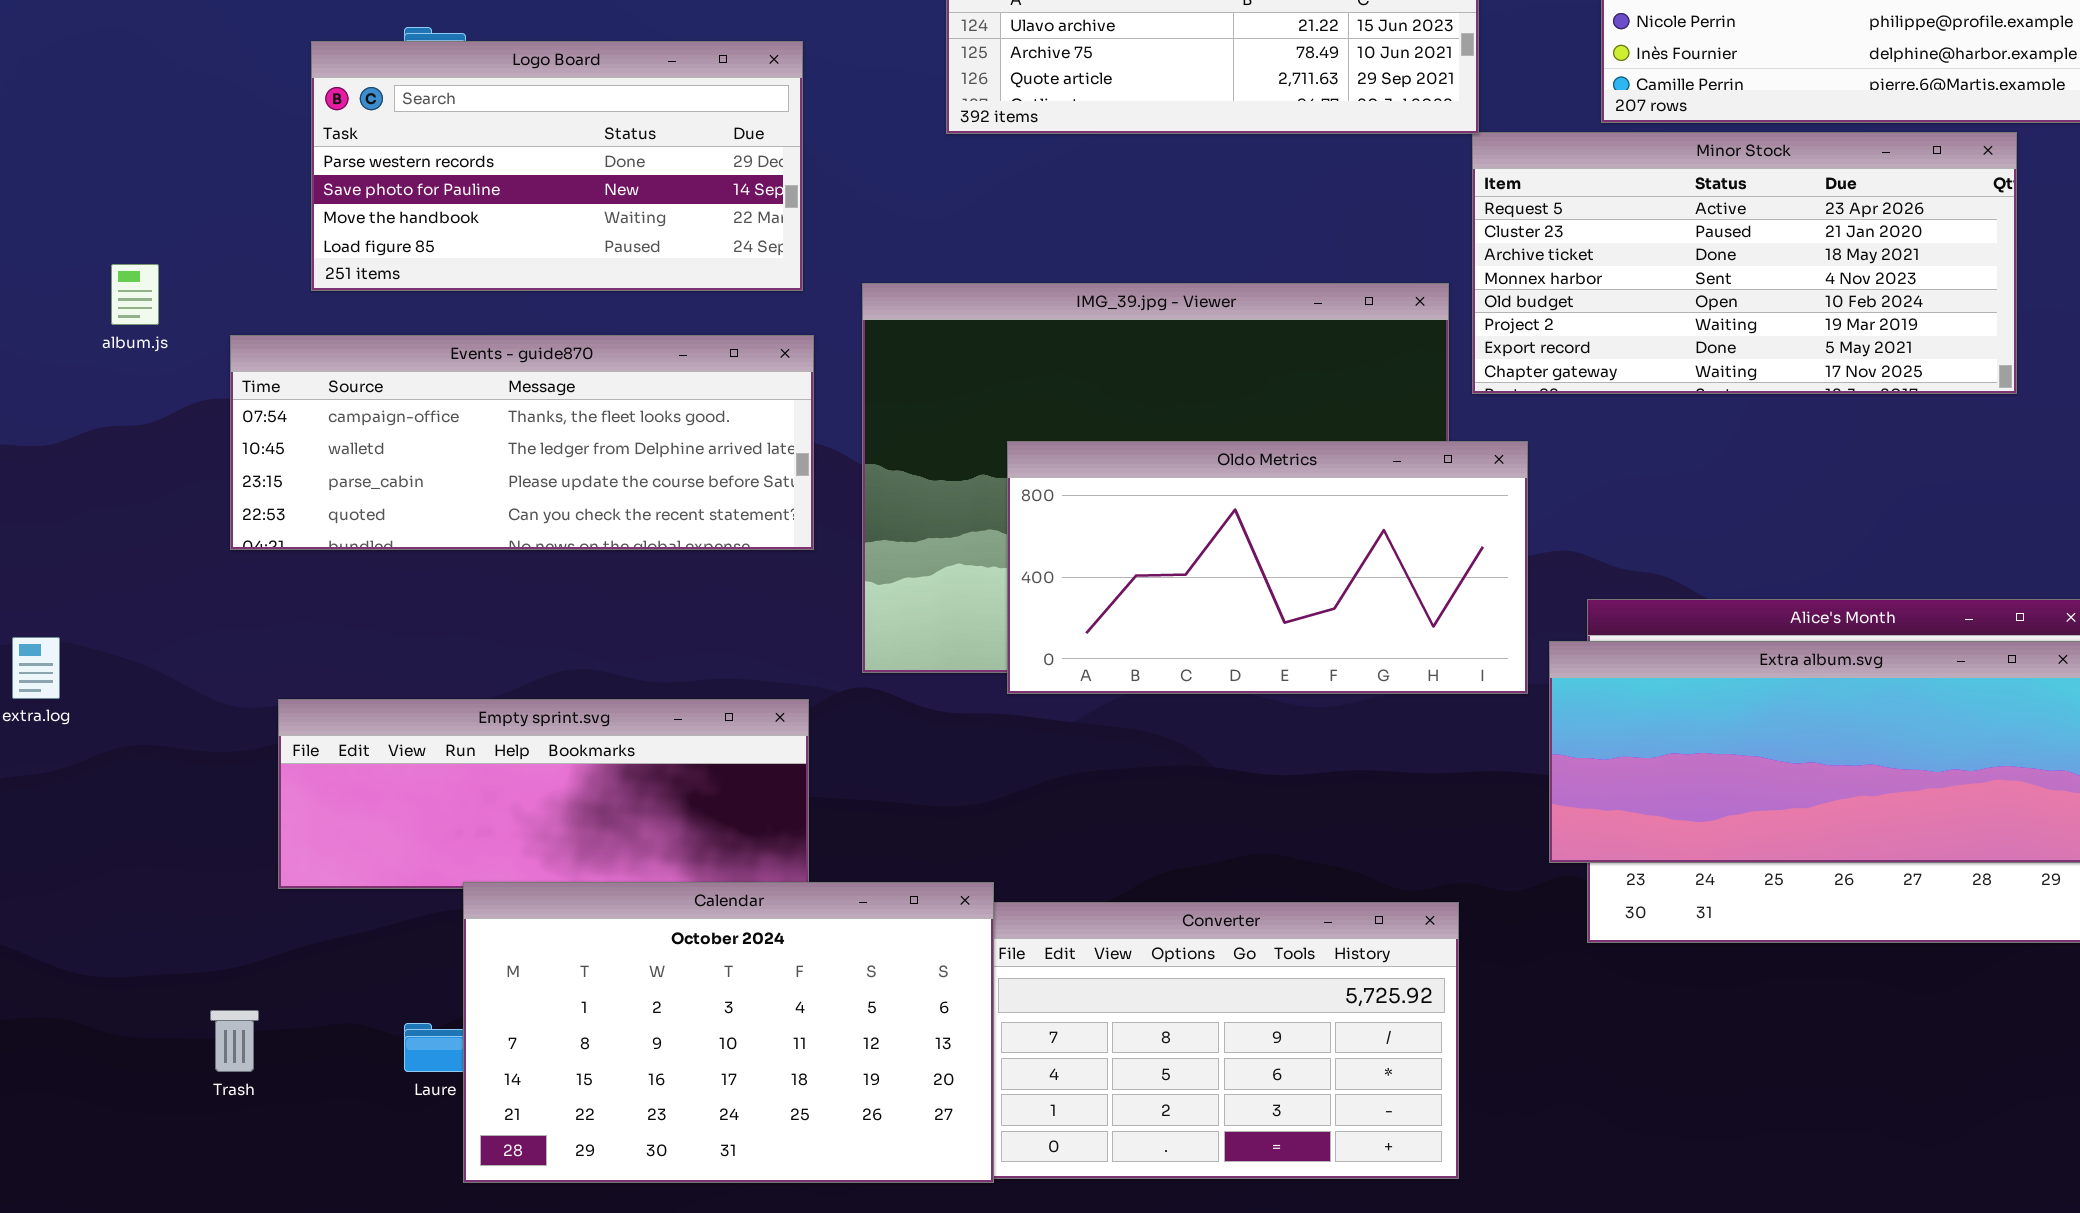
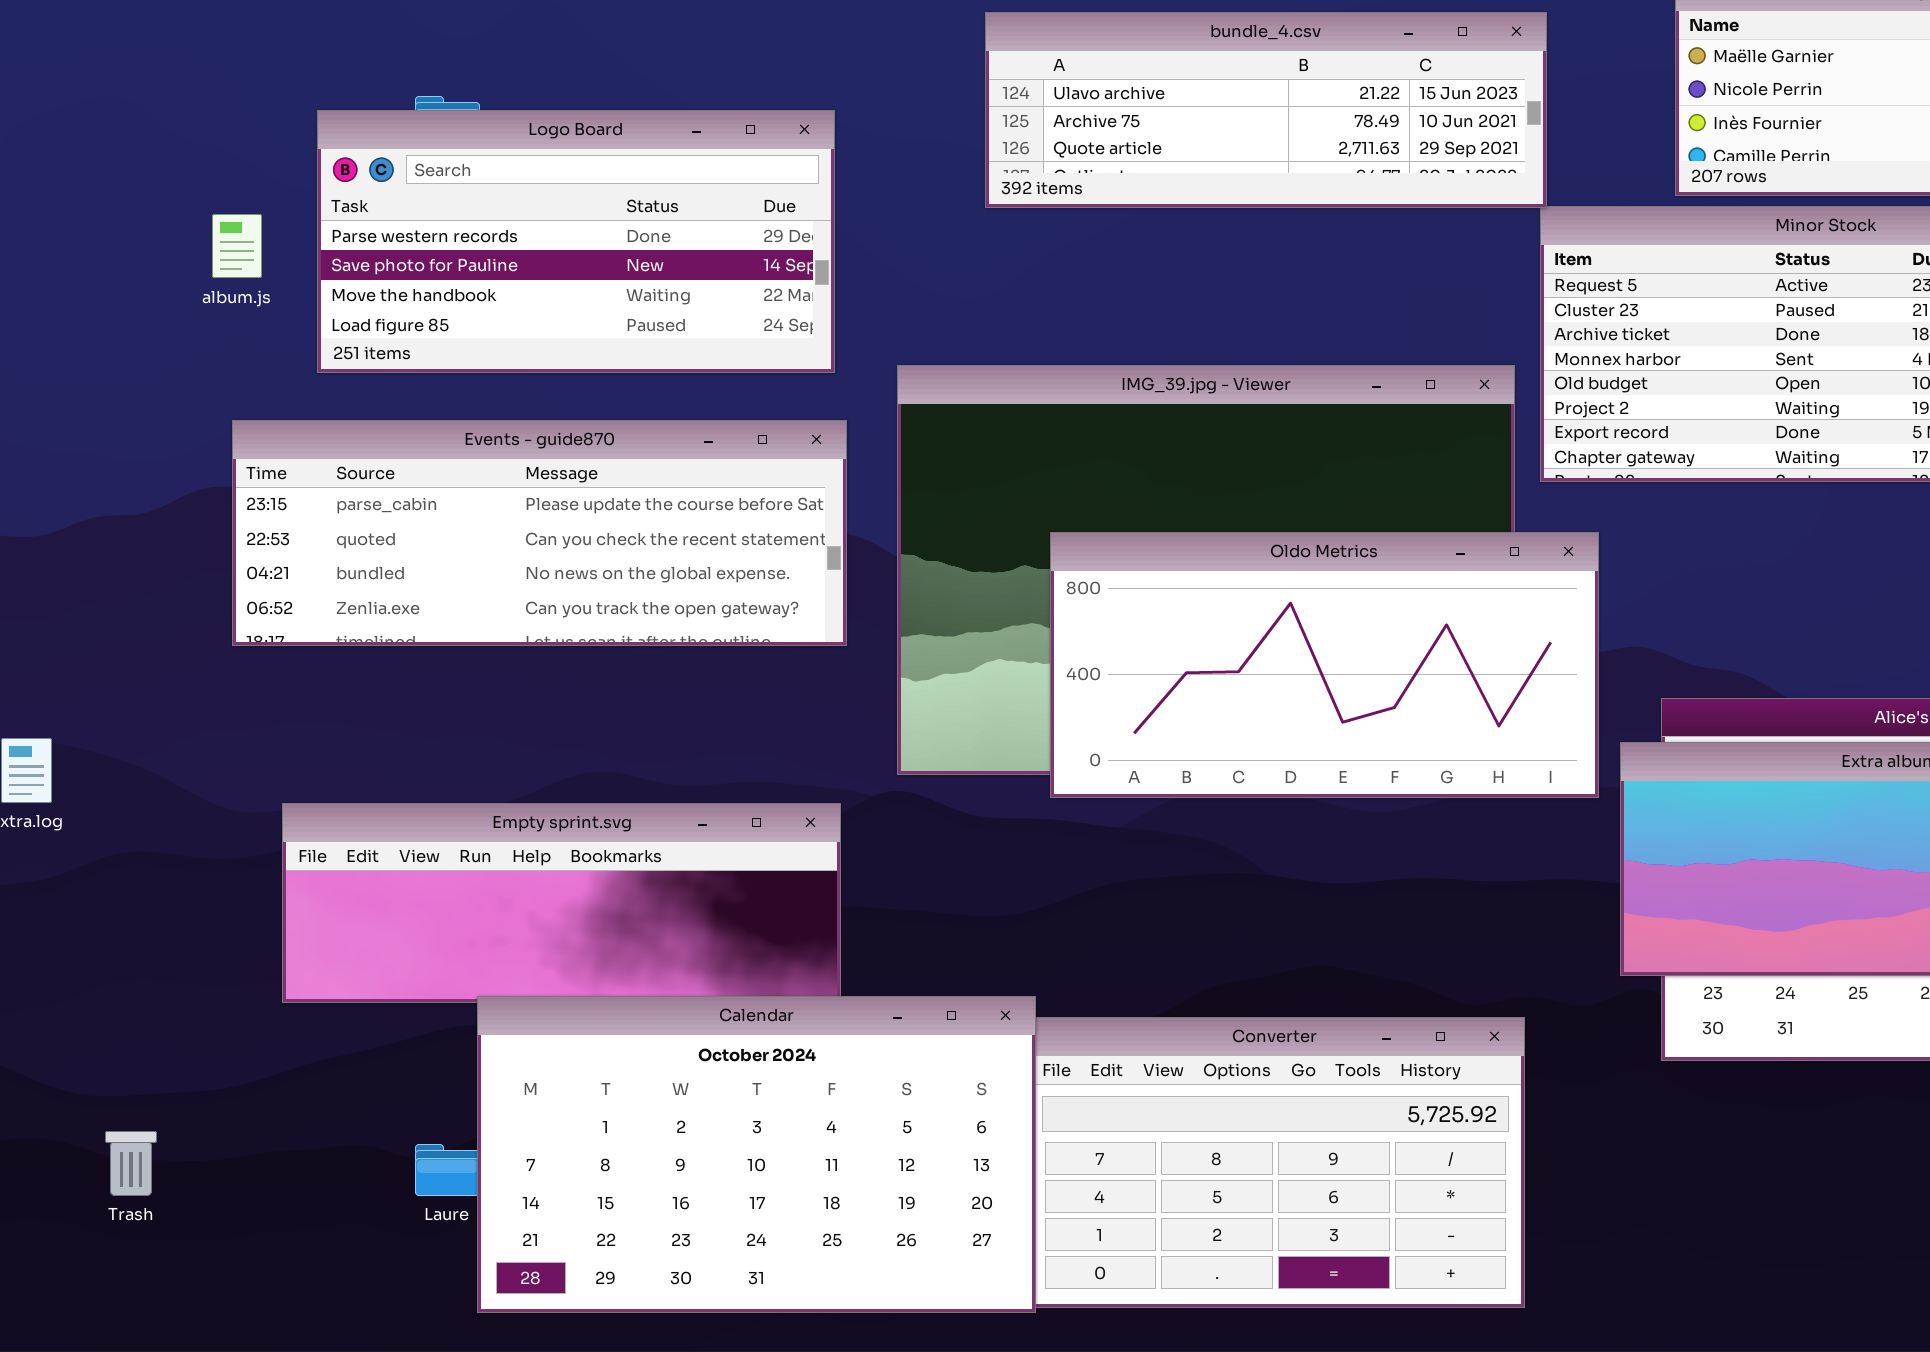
album.js: [111,264,159,325] -> [212,214,262,278], moved
Events - guide870: [230,335,814,550] -> [232,420,847,646], scrolled down 2 rows
Trash: [210,1010,259,1072] -> [105,1131,157,1196], moved

